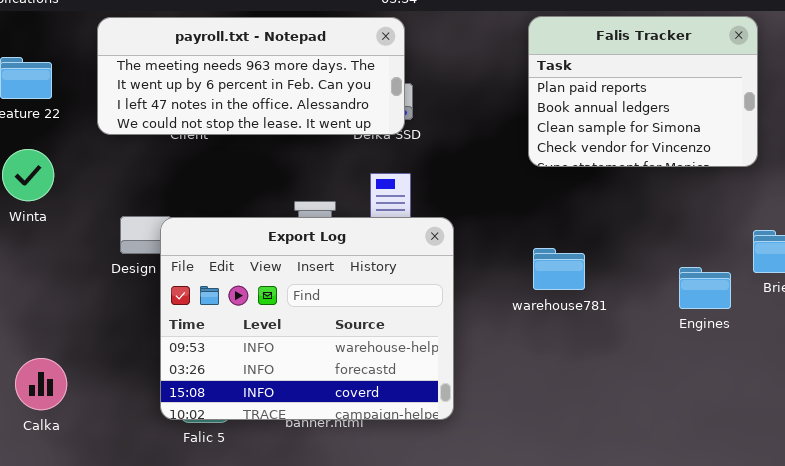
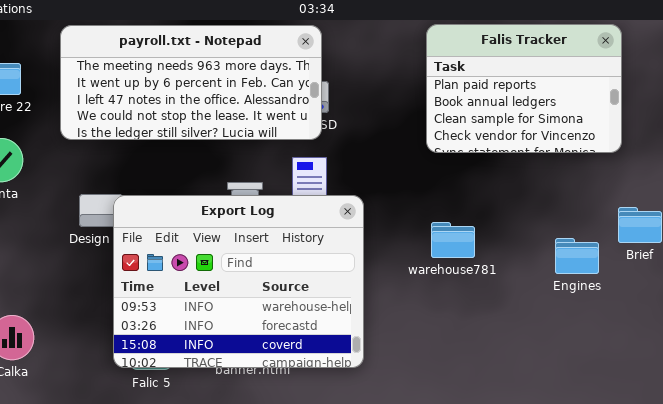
payroll.txt - Notepad: [97,17,405,135] -> [60,25,322,140], resized

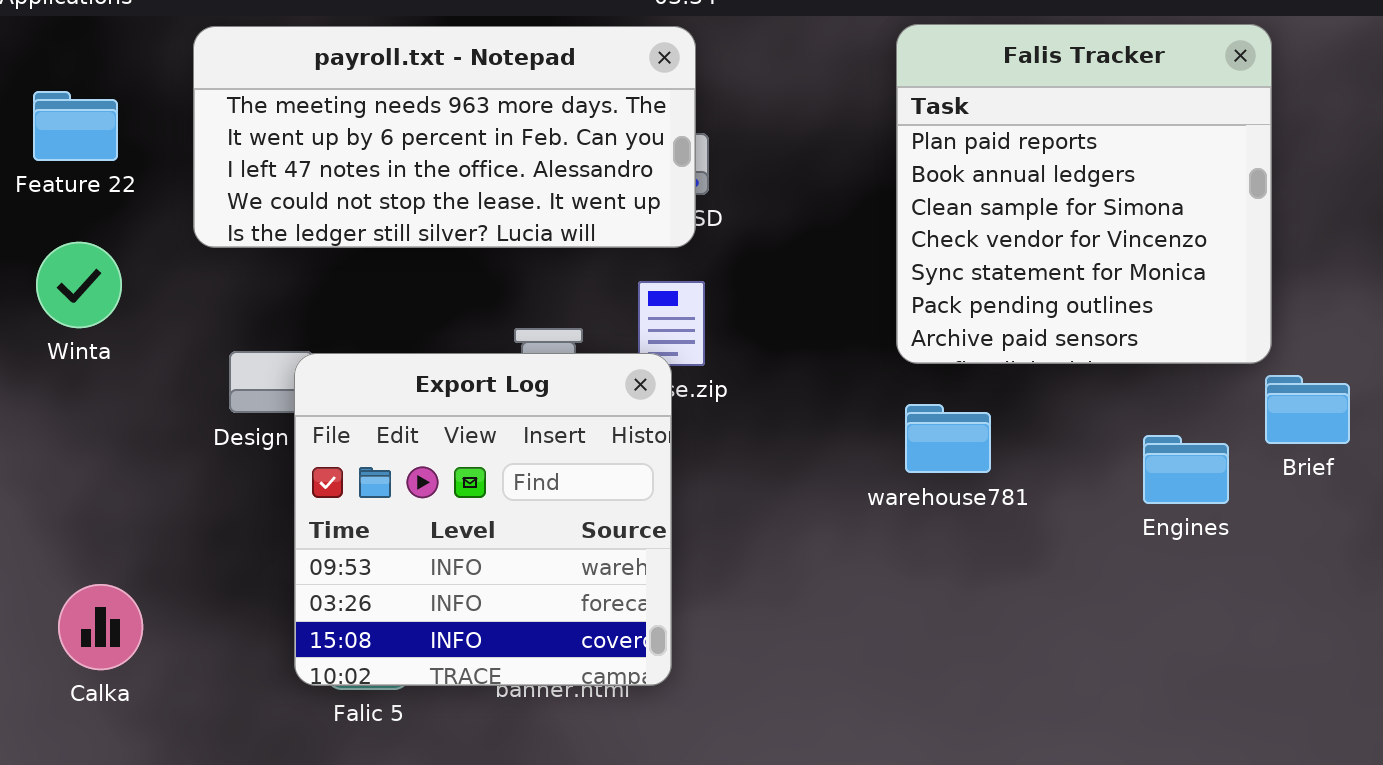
Falis Tracker: [426,24,622,153] -> [896,24,1272,364], resized
Export Log: [113,195,364,368] -> [294,353,672,686], resized

